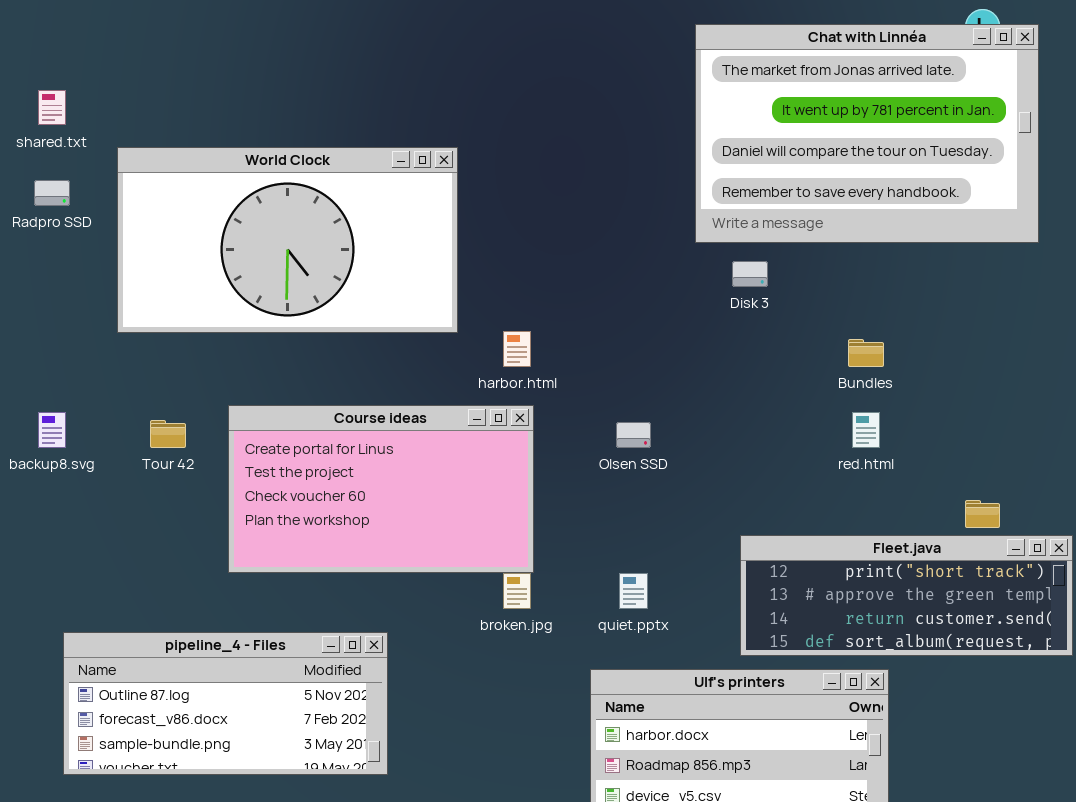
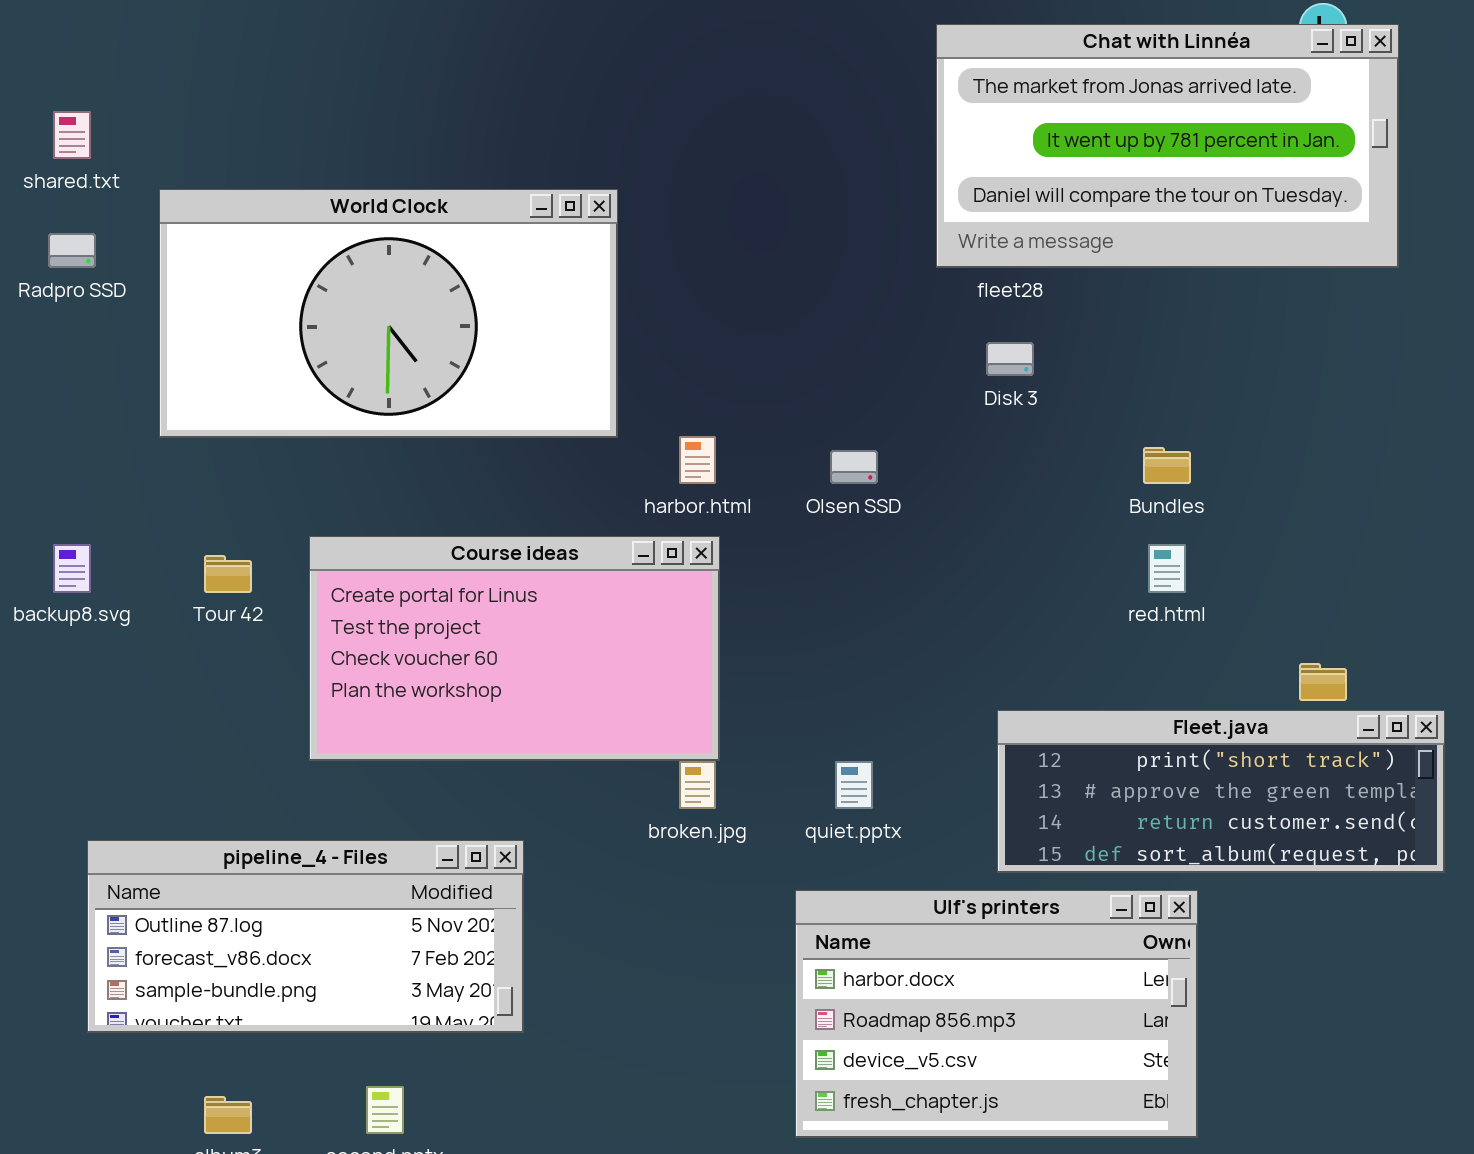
Chat with Linnéa: [695,24,1039,243] -> [936,24,1399,268], resized
Olsen SSD: [616,422,651,448] -> [830,450,878,484], moved

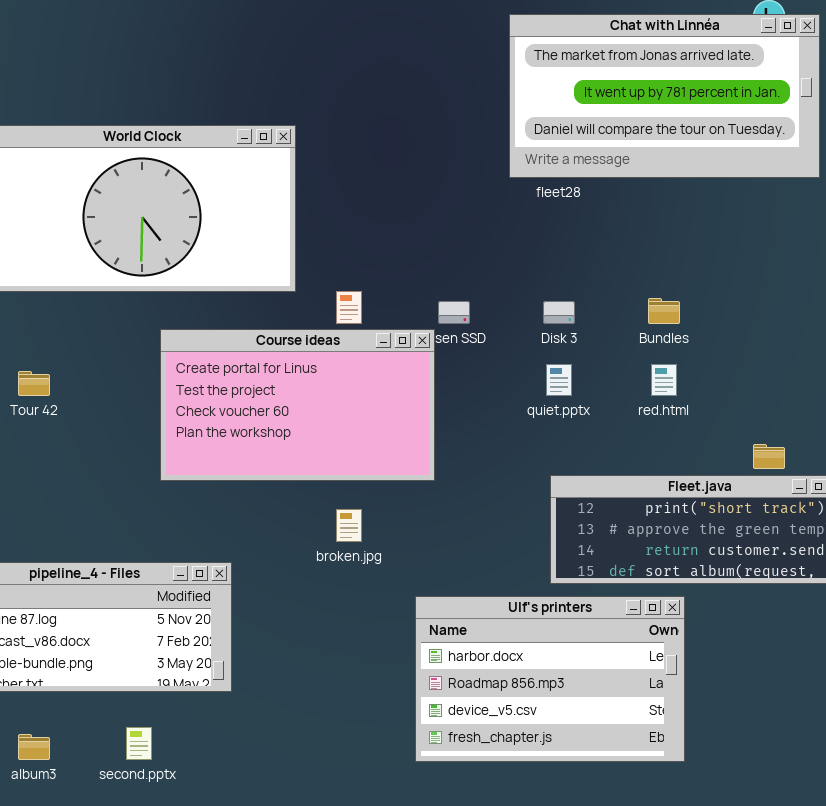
Disk 3: [986,342,1034,376] -> [543,301,575,324], moved
Course ideas: [309,536,720,761] -> [160,329,435,481], moved
quiet.pptx: [835,761,873,809] -> [546,364,572,396], moved

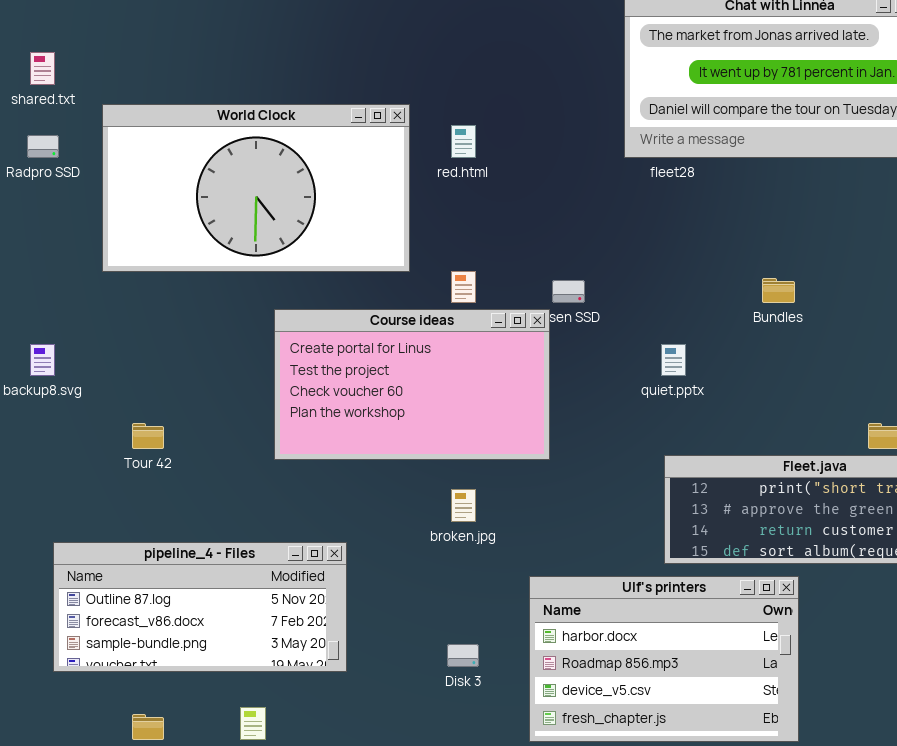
Disk 3: [543,301,575,324] -> [447,644,479,667], moved
red.html: [651,364,677,396] -> [451,125,476,158], moved
Tour 42: [18,371,50,396] -> [132,423,164,449], moved

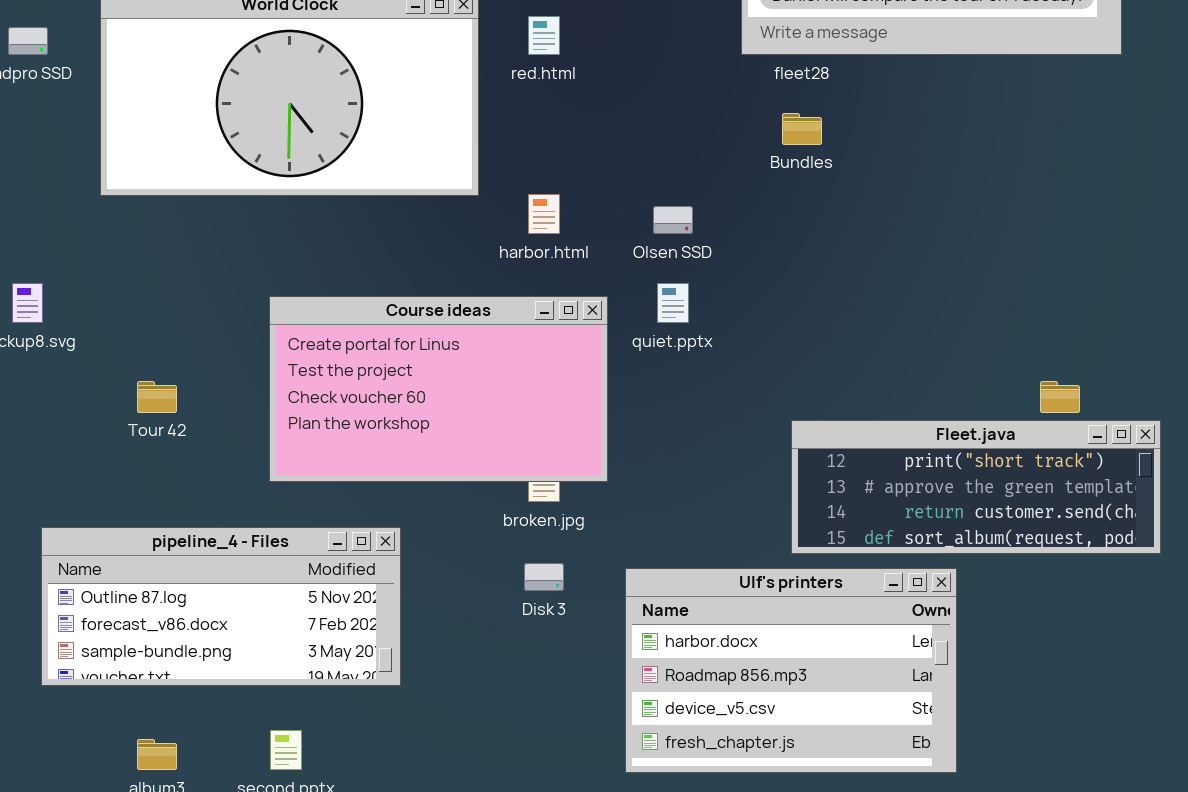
Bundles: [762,278,795,303] -> [782,113,822,145], moved
Course ideas: [274,309,550,460] -> [269,296,608,482], moved
quiet.pptx: [661,344,686,376] -> [657,283,689,323], moved
Disk 3: [447,644,479,667] -> [524,563,564,591], moved

